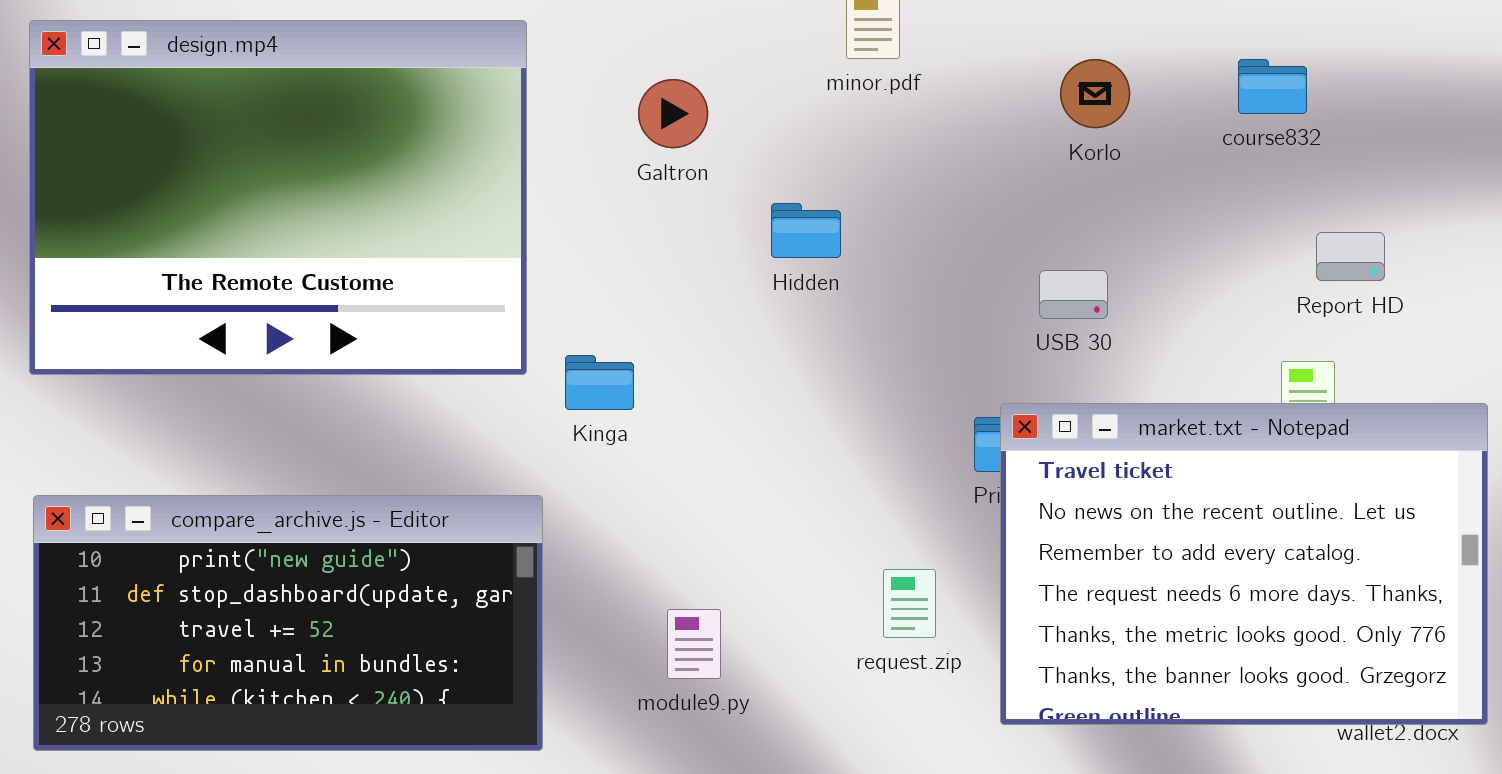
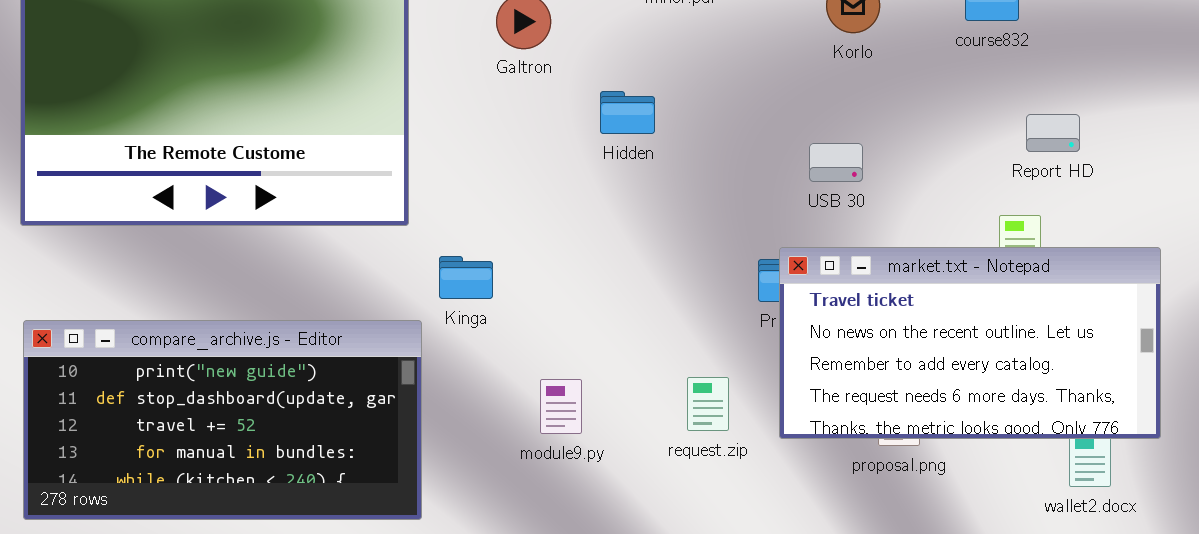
Kinga: [565,355,634,410] -> [439,256,493,299], moved
market.txt - Notepad: [1000,403,1488,725] -> [779,247,1161,439], resized
module9.py: [667,609,721,679] -> [540,379,582,434], moved

